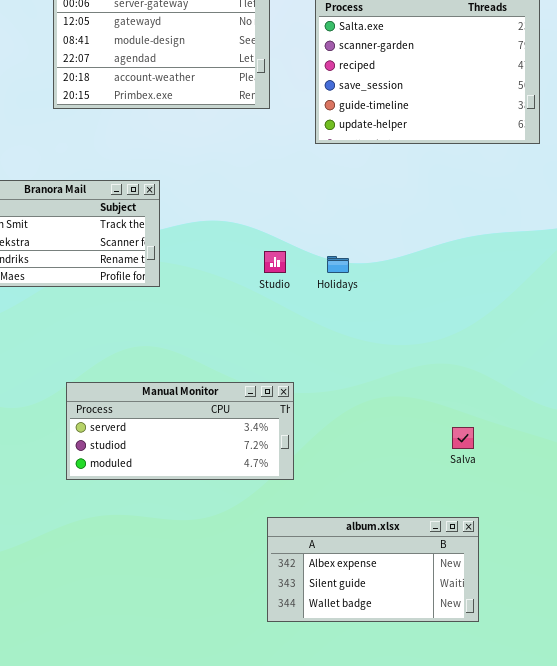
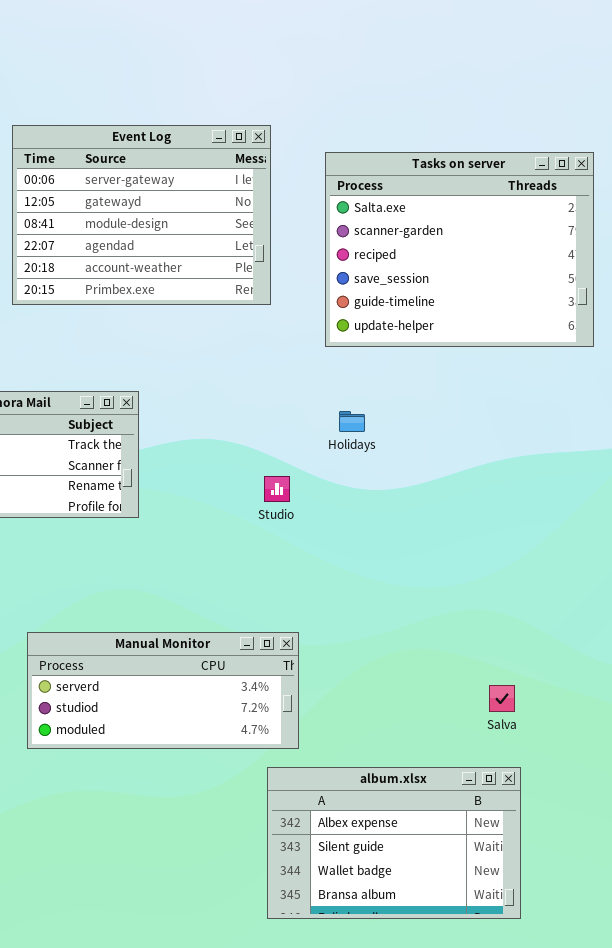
Holidays: [327,256,349,273] -> [339,411,365,432], moved
album.xlsx: [267,517,479,622] -> [267,767,521,919], resized

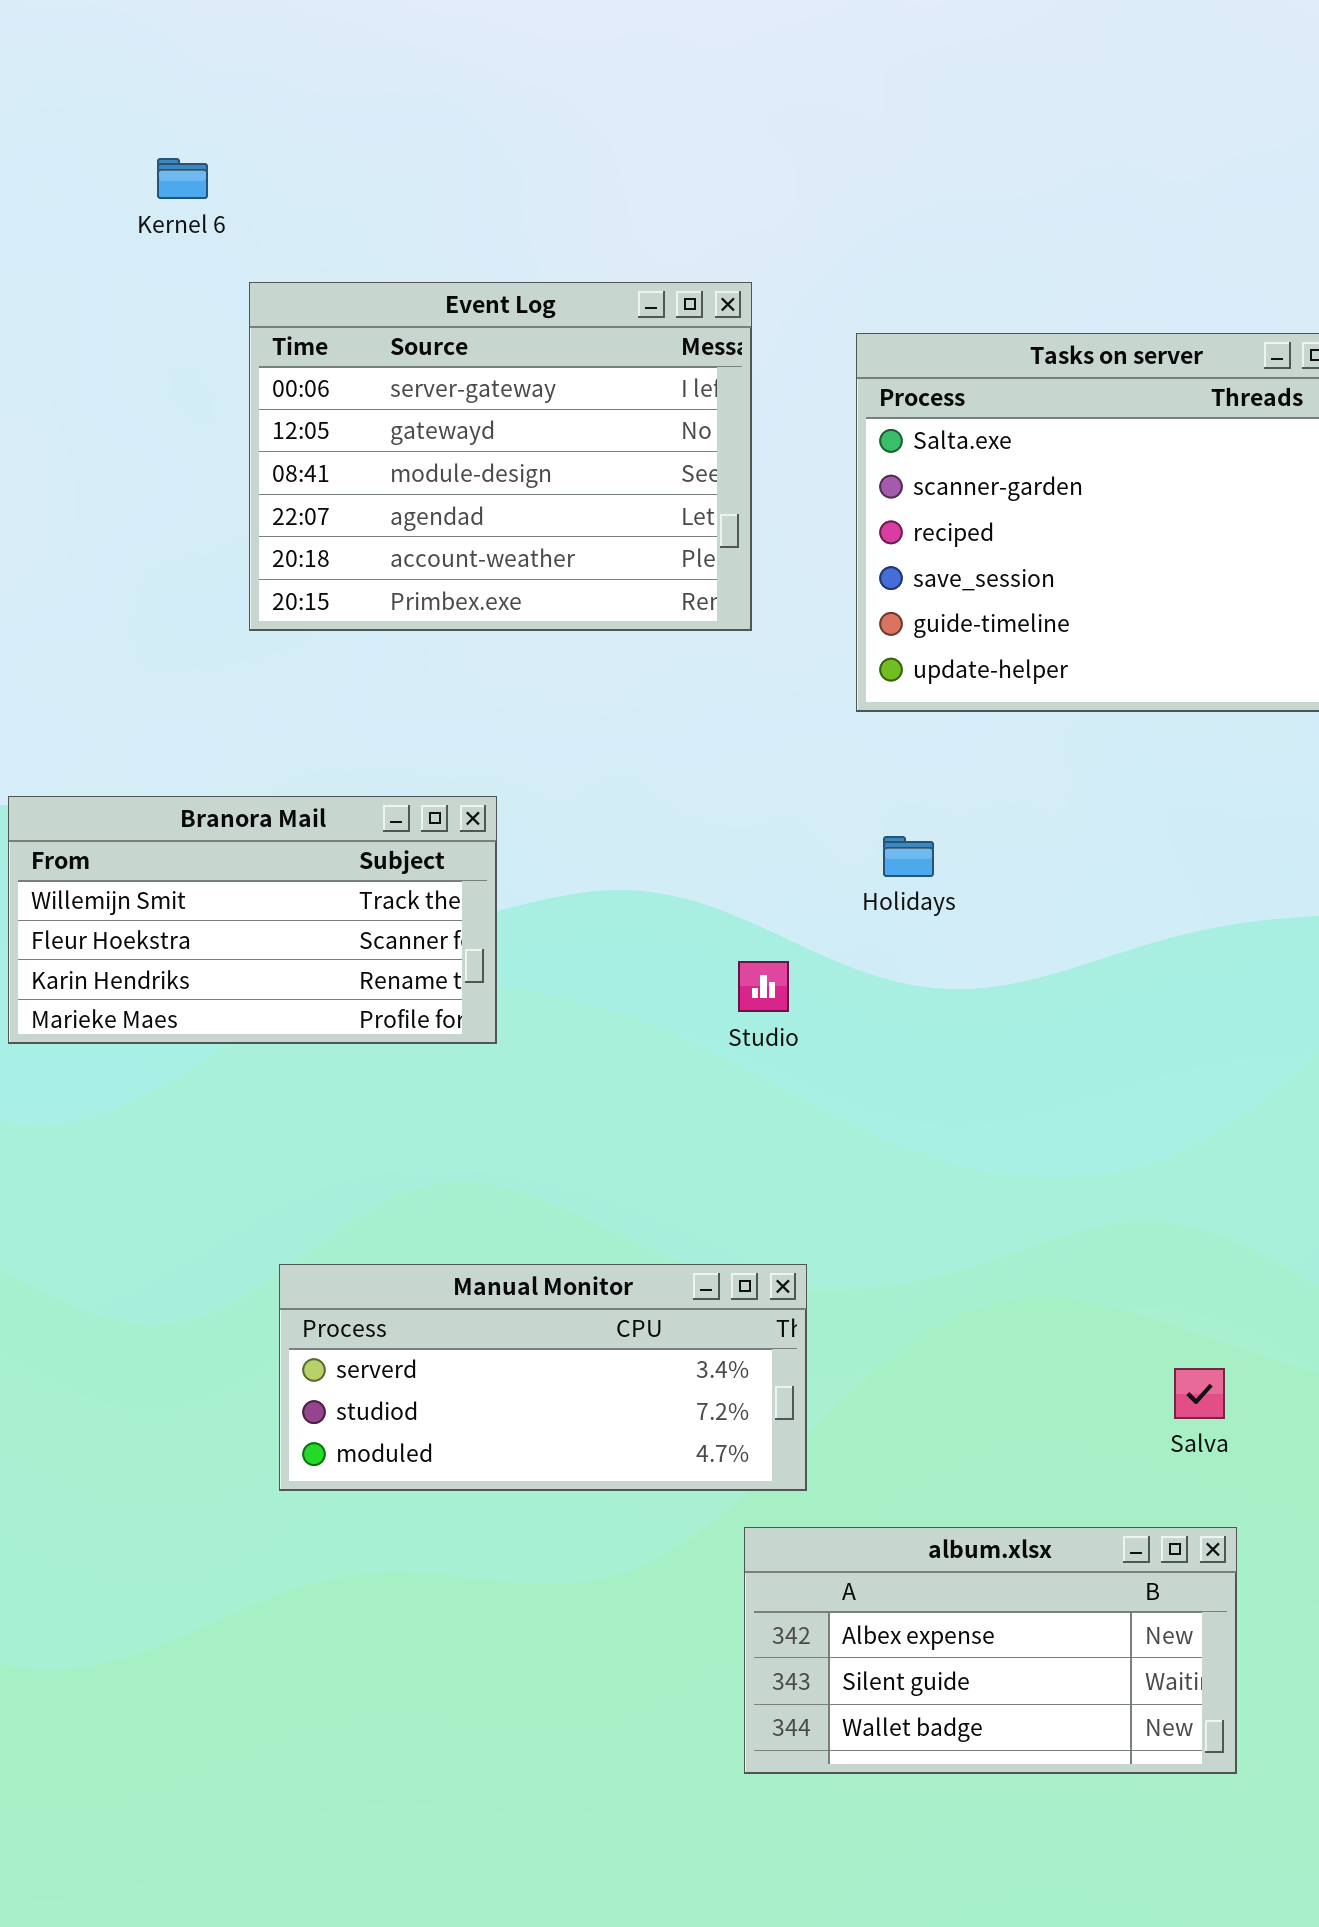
album.xlsx: [267,767,521,919] -> [744,1527,1237,1774], resized

